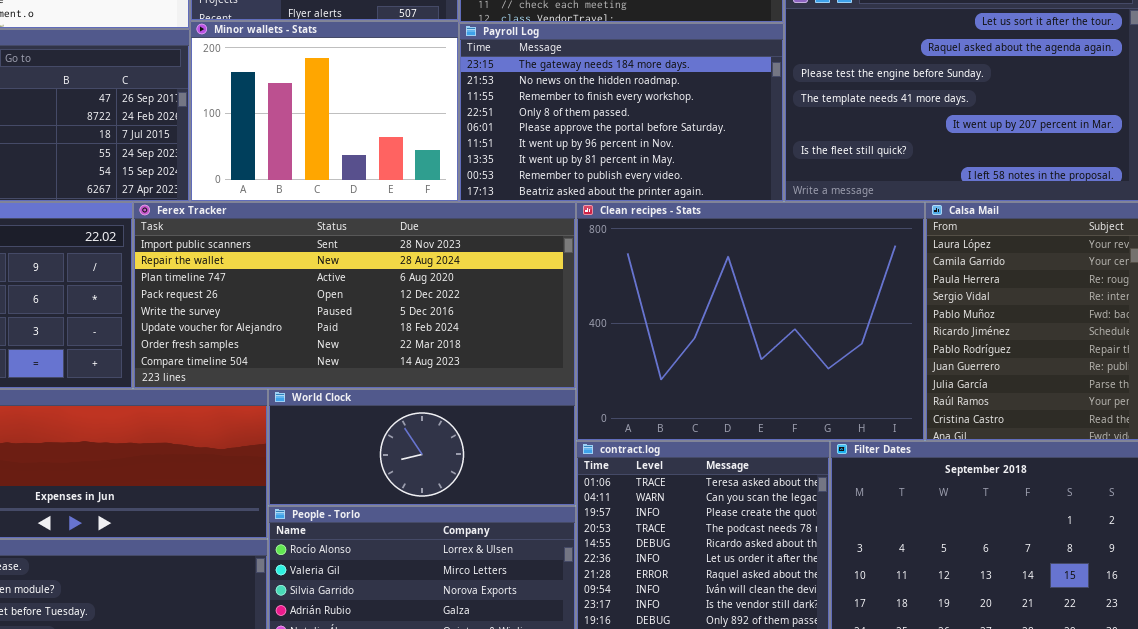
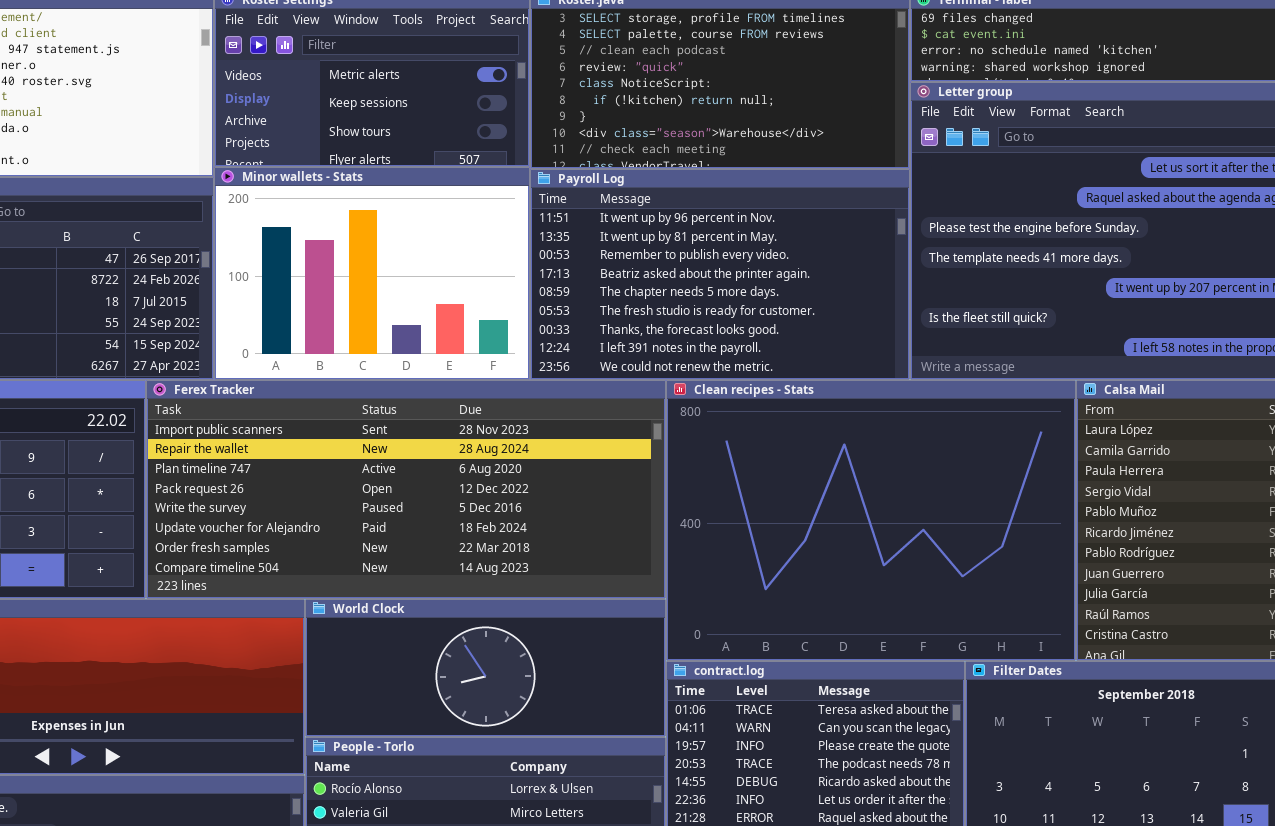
Payroll Log: [459,23,784,202] -> [530,169,910,380], scrolled down 5 rows

